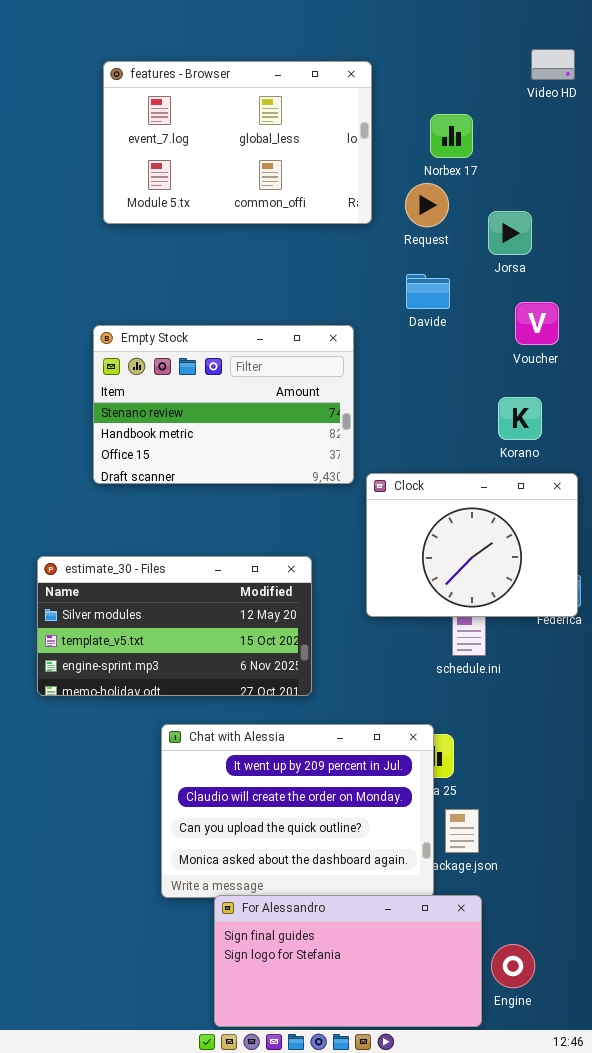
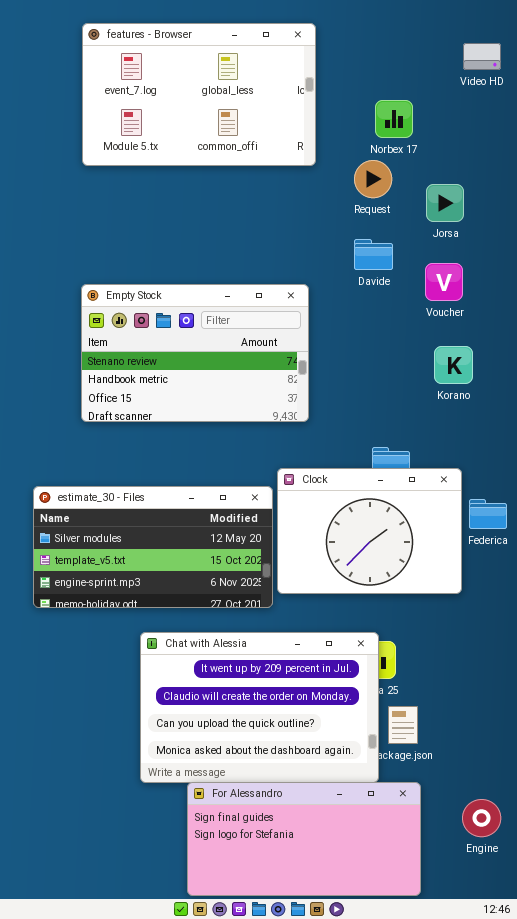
features - Browser: [103,61,372,224] -> [82,23,316,166], moved
Voucher: [515,302,559,345] -> [425,263,463,301], moved
Clock: [366,473,578,617] -> [277,468,462,594], moved
Engine: [491,944,535,988] -> [462,799,501,837], moved

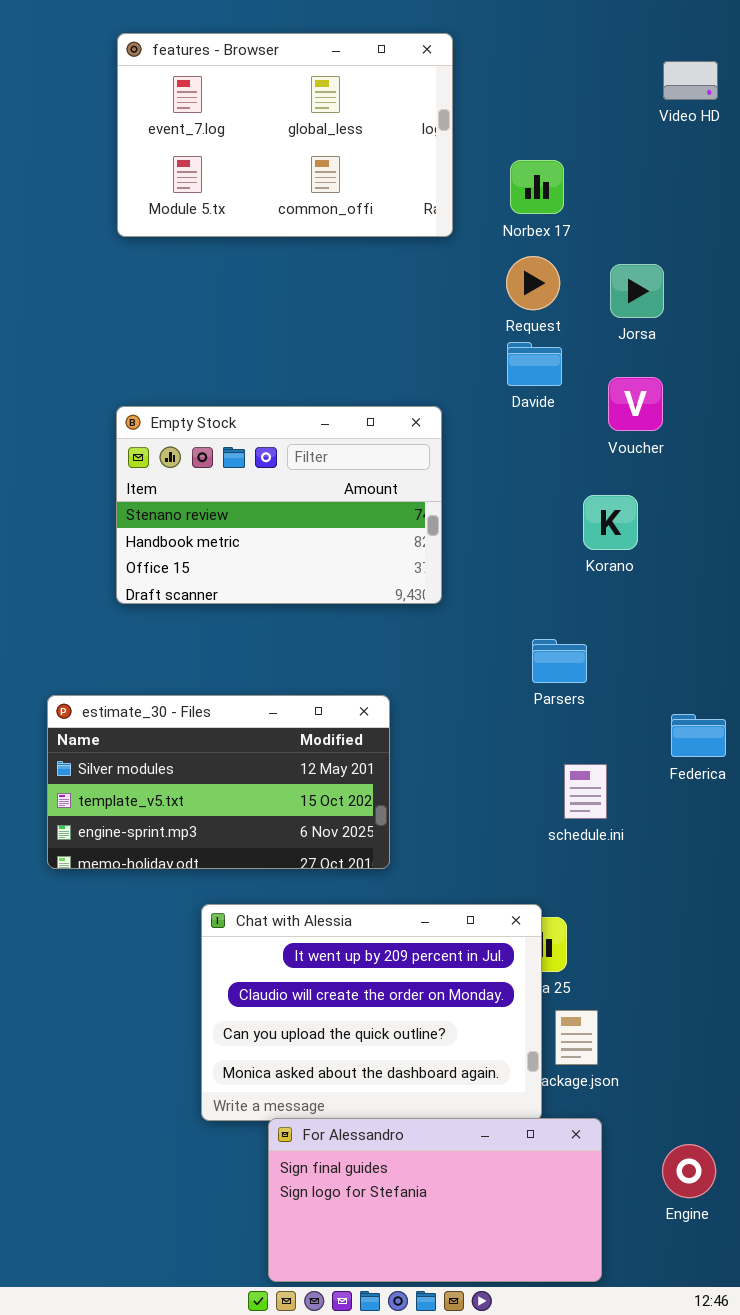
Norbex 17: [375,100,413,138] -> [510,160,564,214], moved
Request: [354,160,392,198] -> [506,256,560,310], moved
Korano: [434,346,473,384] -> [583,495,638,550], moved
Clock: [277,468,462,594] -> none, closed

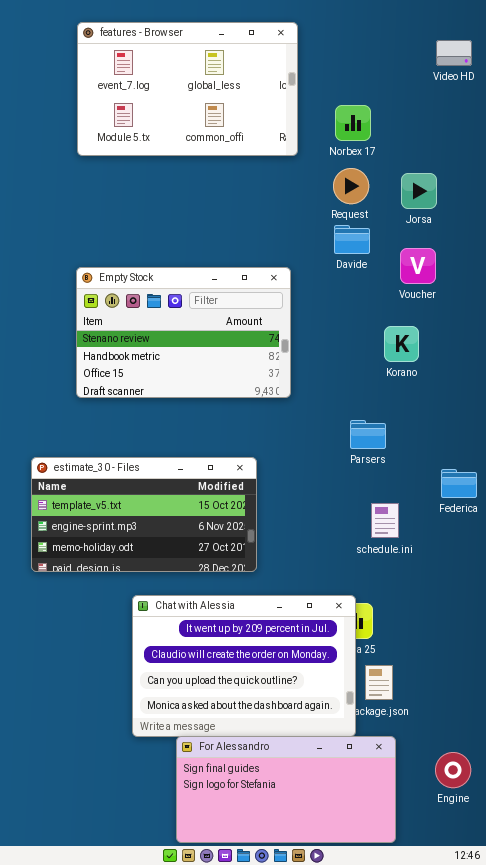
estimate_30 - Files: [47,695,390,869] -> [31,457,257,572], scrolled down 1 row

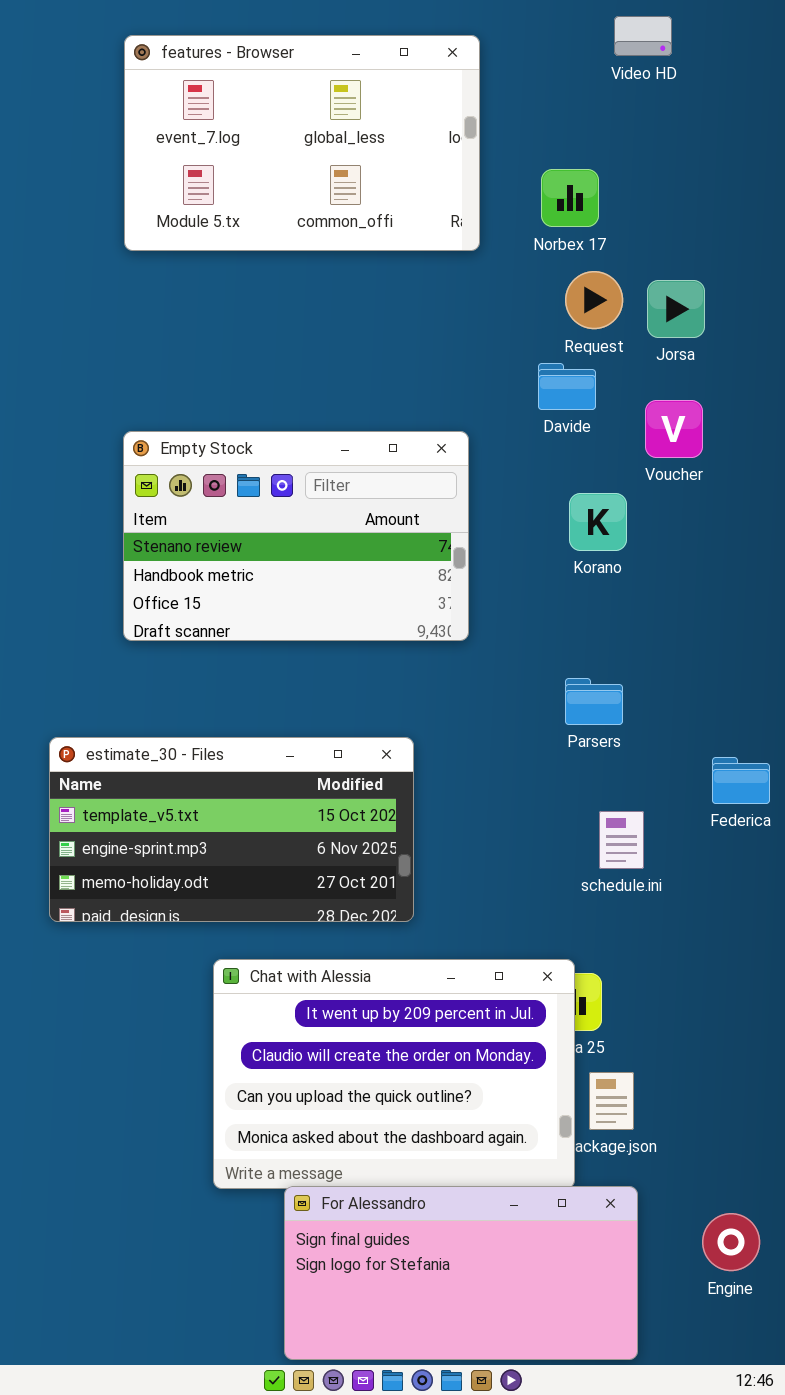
Video HD: [436,40,472,66] -> [614,16,672,56], moved
Request: [333,168,369,204] -> [565,271,623,329], moved
Korano: [384,326,419,362] -> [569,493,627,551], moved

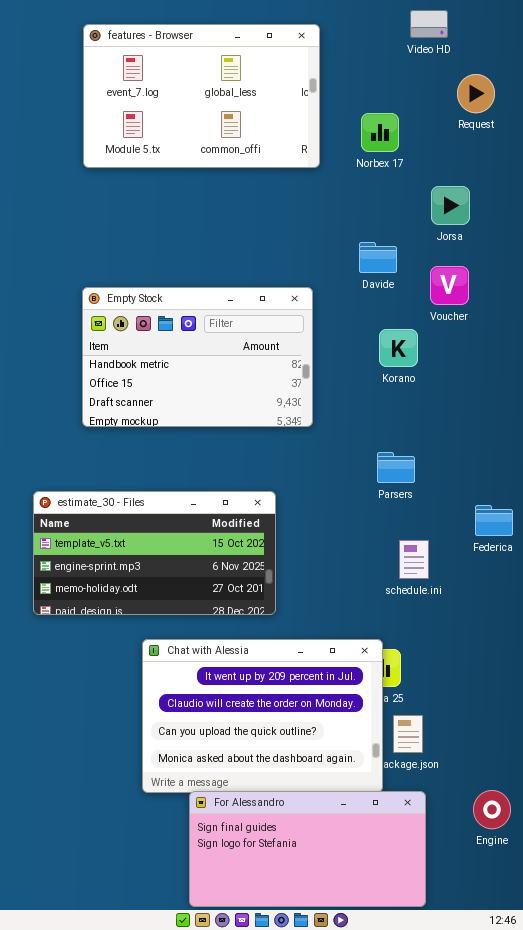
Request: [565,271,623,329] -> [457,74,495,113], moved
Empty Stock: [123,431,469,641] -> [82,287,313,427], scrolled down 1 row
Engine: [702,1213,760,1271] -> [473,790,511,829], moved

